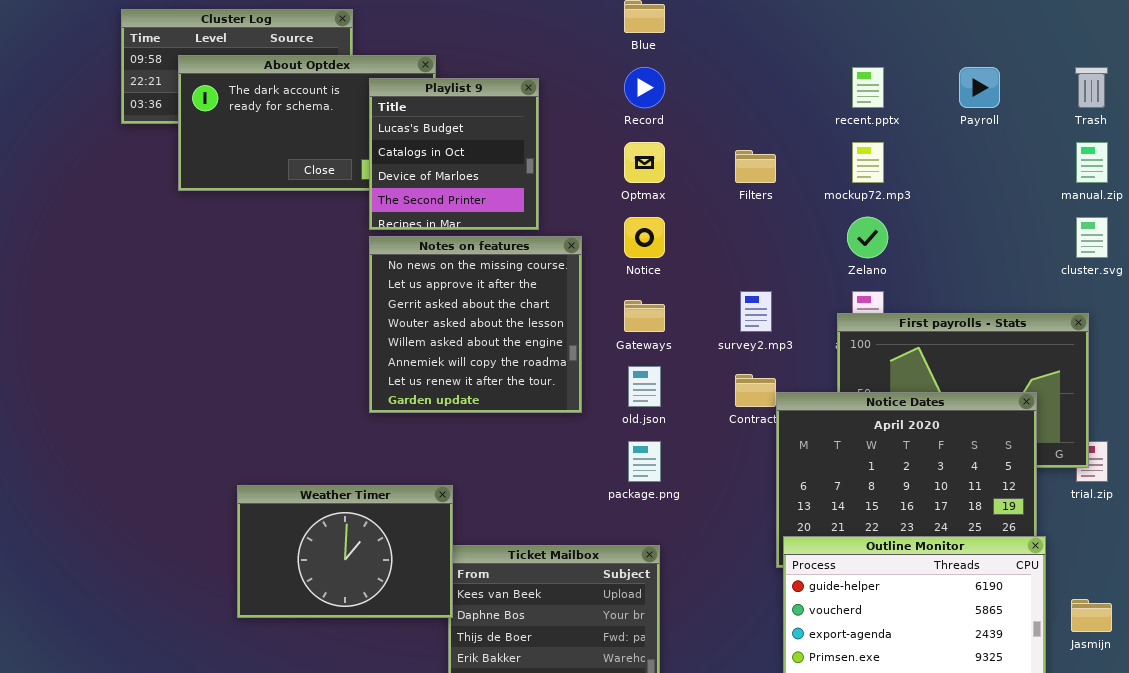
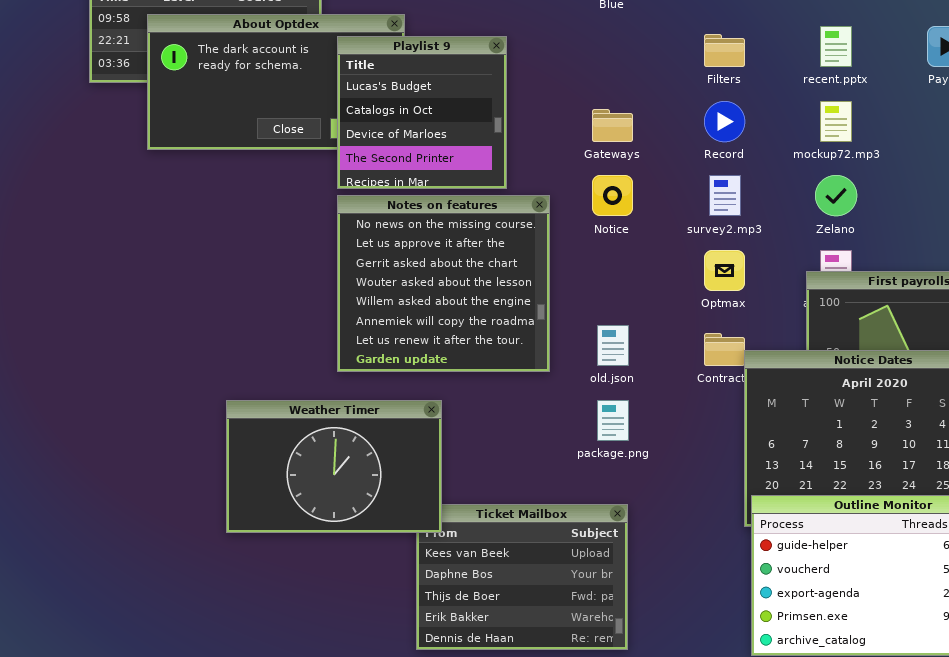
Record: [624,67,665,108] -> [704,101,745,142], moved
Optmax: [624,142,665,183] -> [704,250,745,291], moved
Filters: [735,150,776,183] -> [704,34,745,67], moved
survey2.mp3: [740,291,772,332] -> [709,175,741,216], moved
Gateways: [624,300,665,332] -> [592,109,633,142], moved
Weather Timer: [237,485,453,618] -> [226,400,442,533], moved

